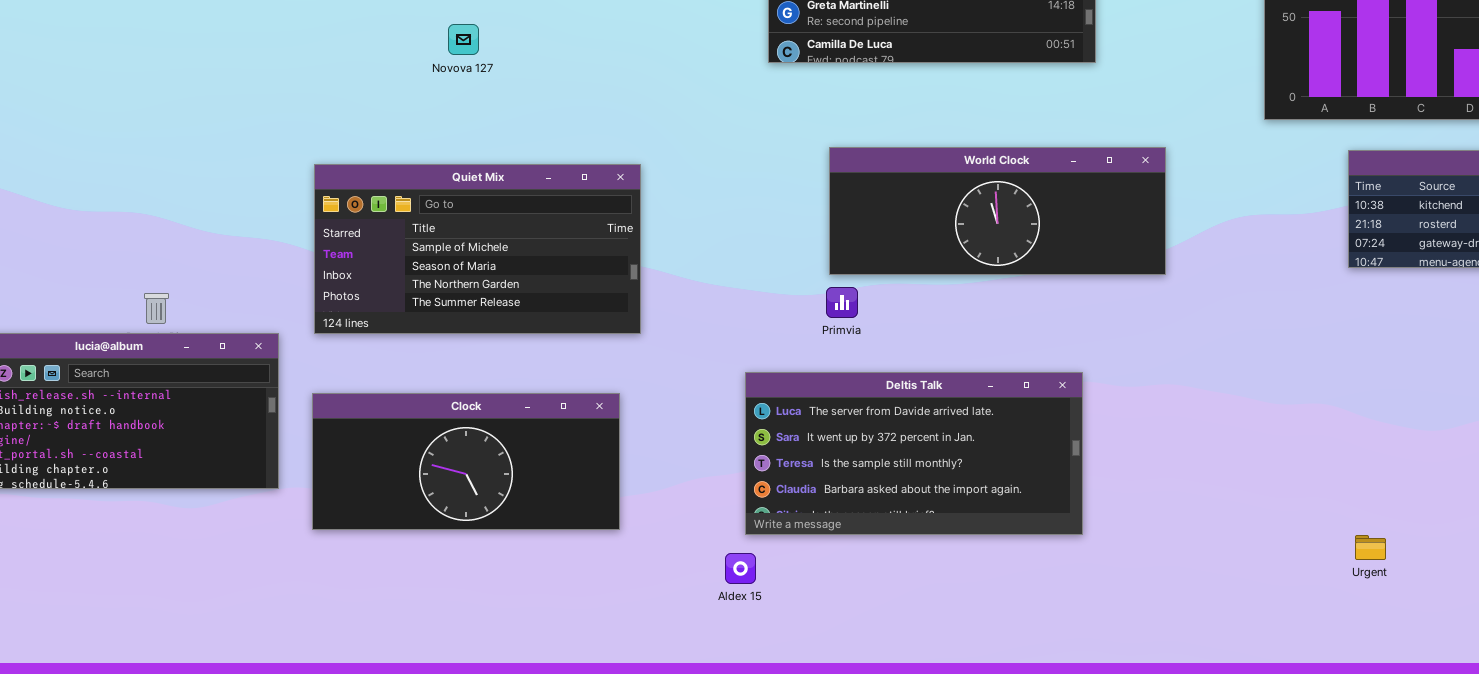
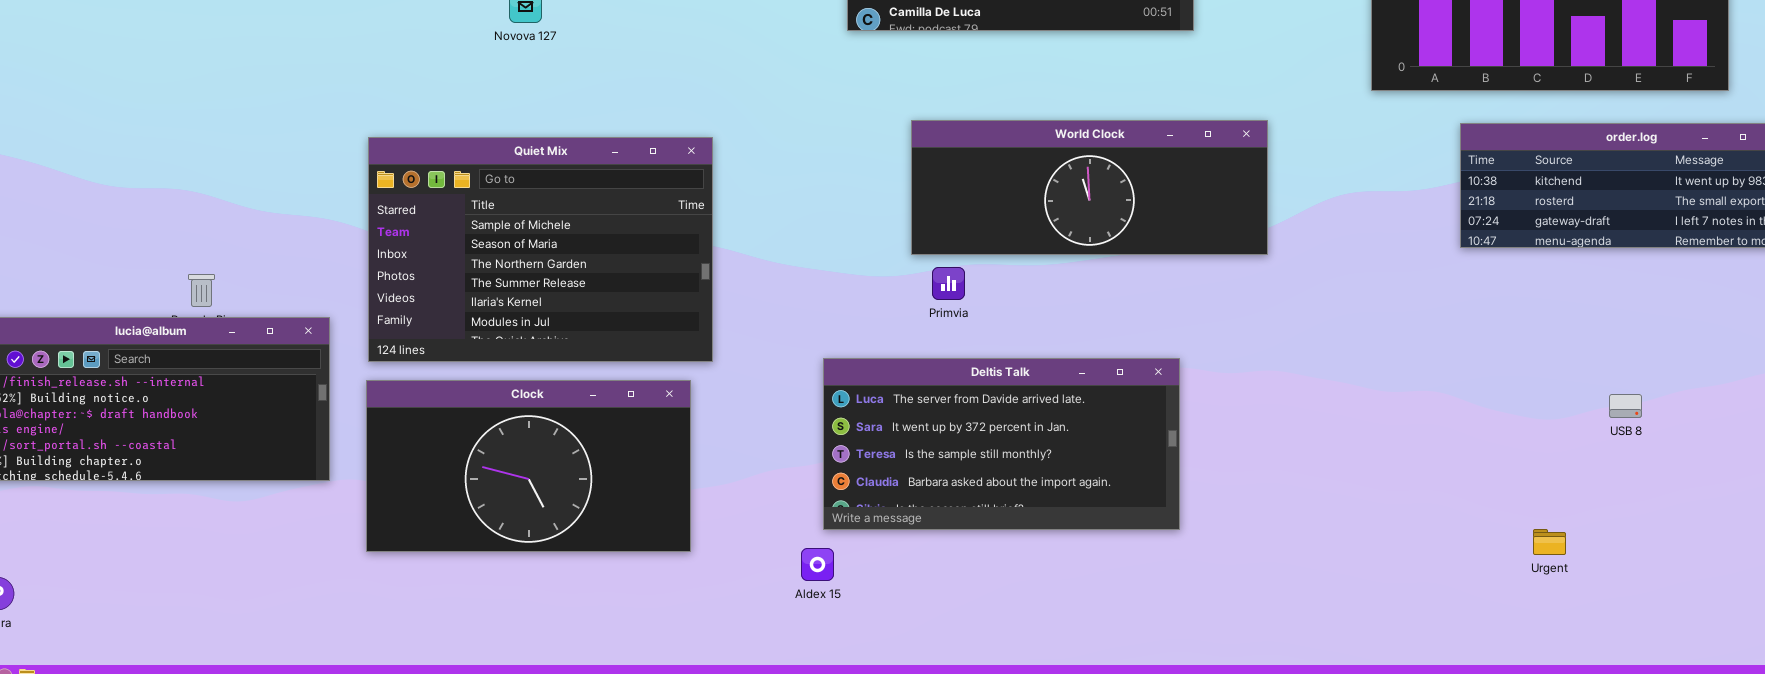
Quiet Mix: [314,164,641,334] -> [368,137,713,362], resized
Primvia: [826,287,858,318] -> [932,267,965,300], moved
Clock: [312,393,620,530] -> [366,380,691,552], resized
Urgent: [1355,535,1386,560] -> [1533,529,1566,555], moved

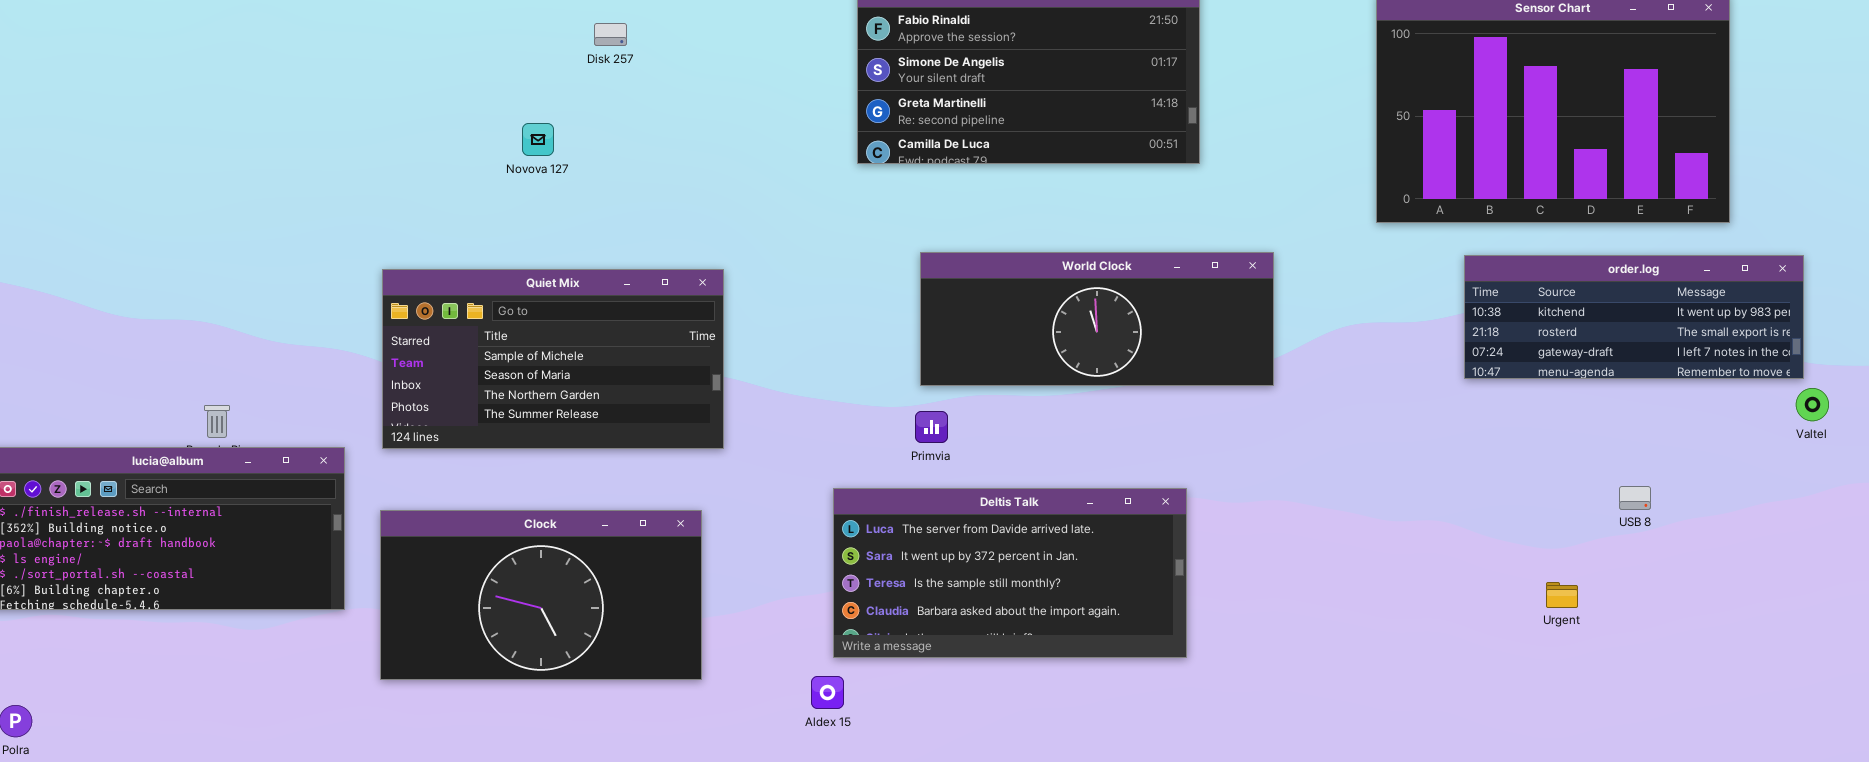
Quiet Mix: [368,137,713,362] -> [382,269,724,449], resized
Primvia: [932,267,965,300] -> [915,411,948,443], moved
USB 8: [1609,394,1642,418] -> [1619,486,1651,510], moved
Urgent: [1533,529,1566,555] -> [1546,582,1578,608], moved

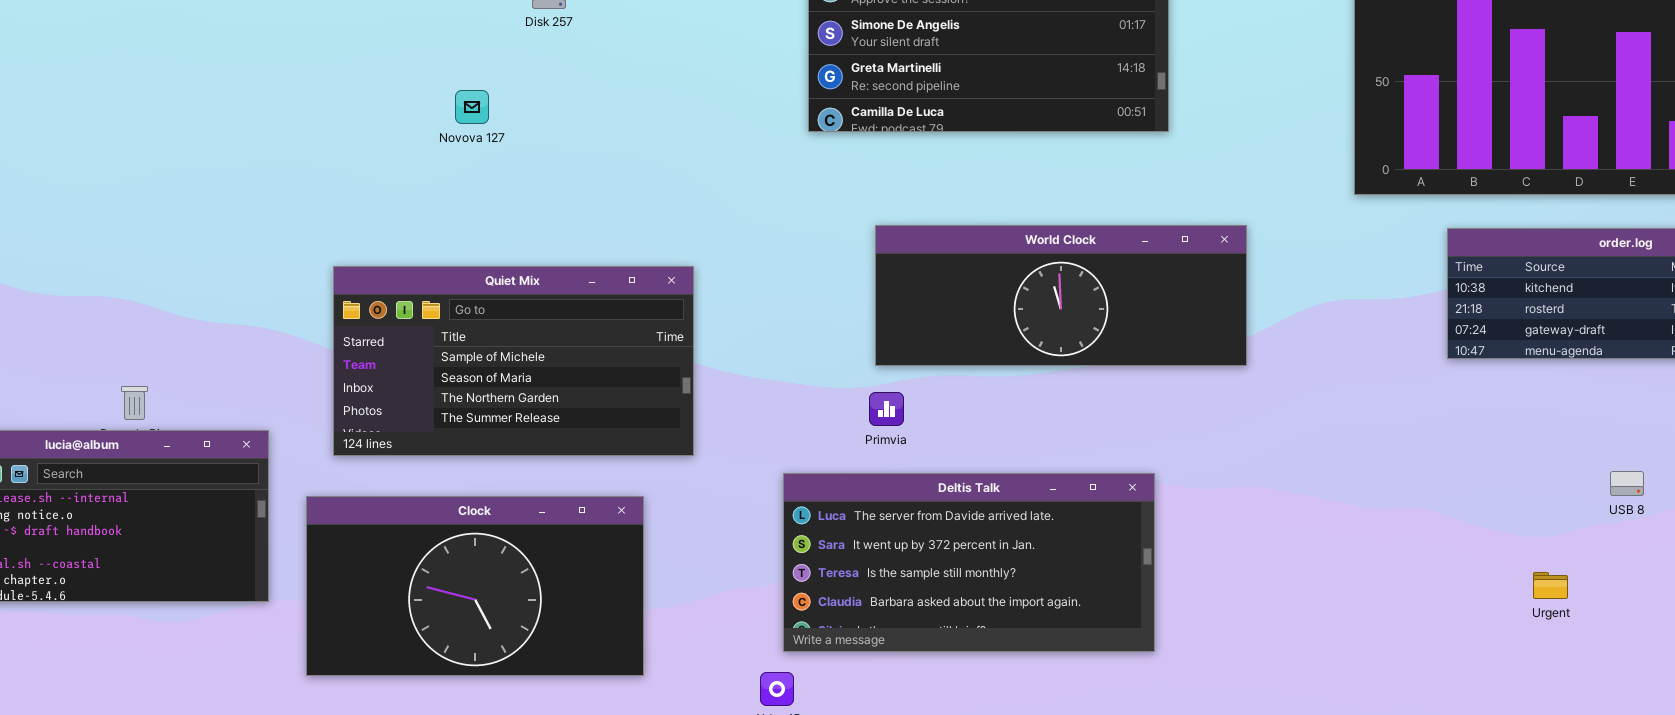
Quiet Mix: [382,269,724,449] -> [333,266,694,456], moved

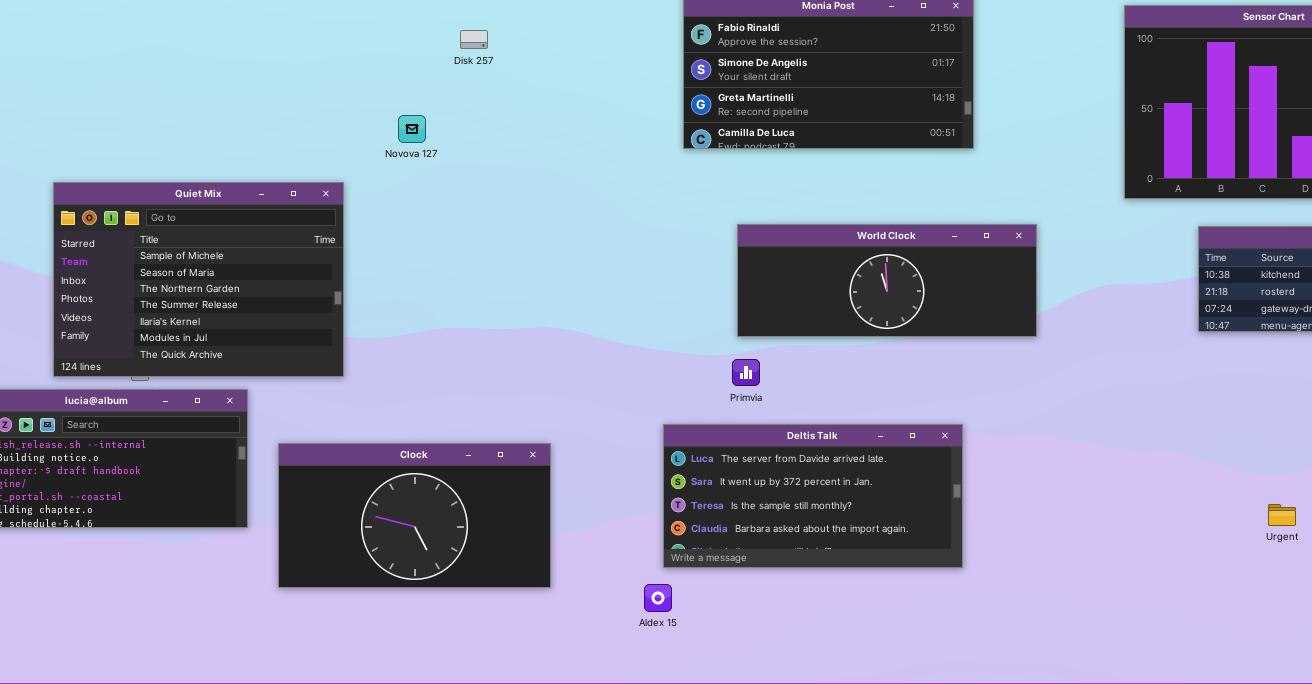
Quiet Mix: [333,266,694,456] -> [53,182,344,377], moved, resized

